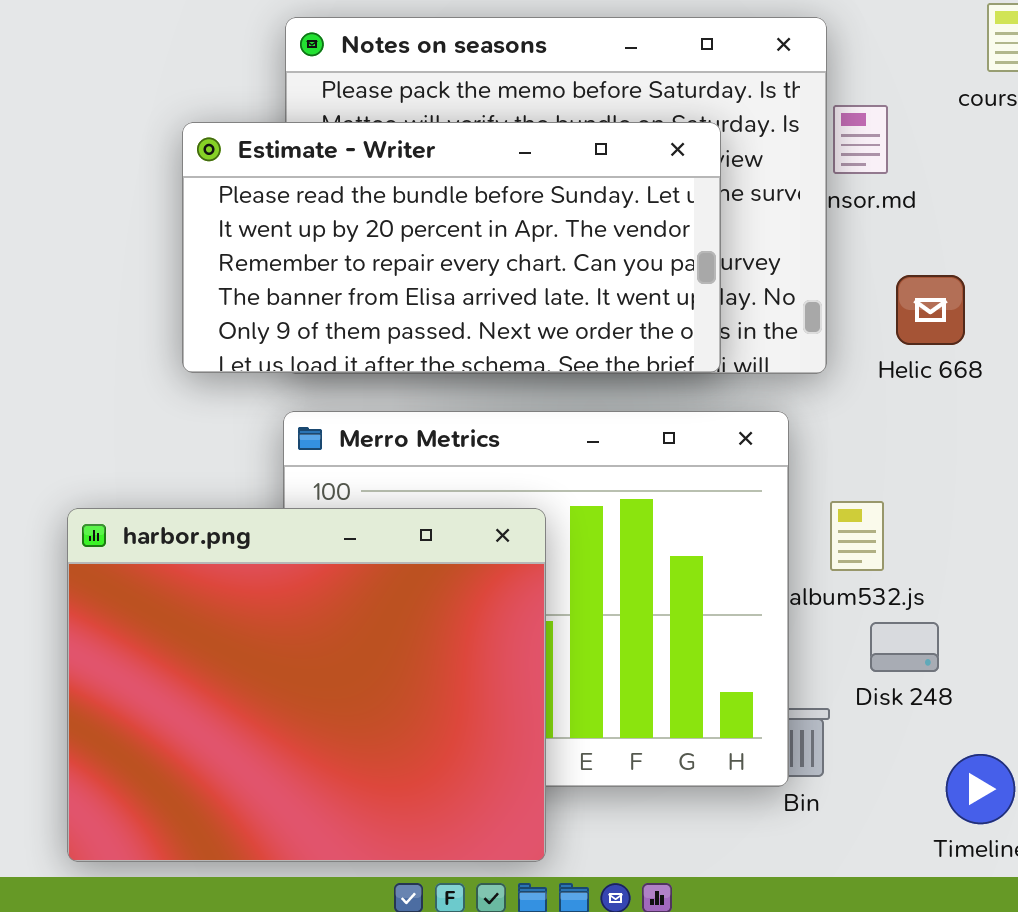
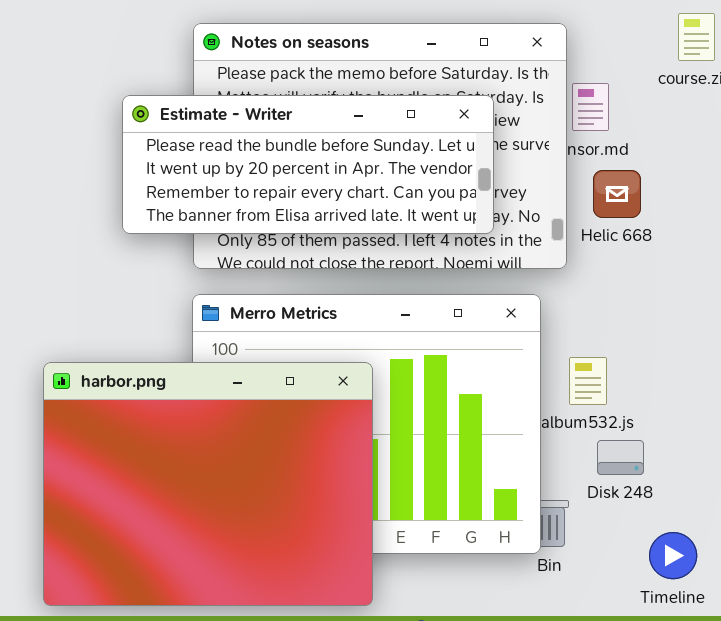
Estimate - Writer: [182,122,721,373] -> [122,95,494,234], resized
Helic 668: [896,275,965,345] -> [593,170,641,218], moved

